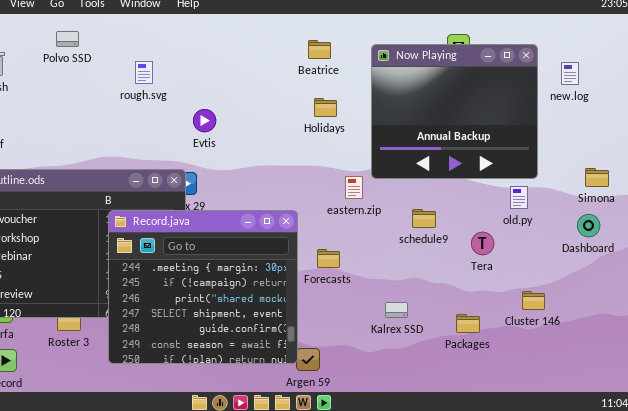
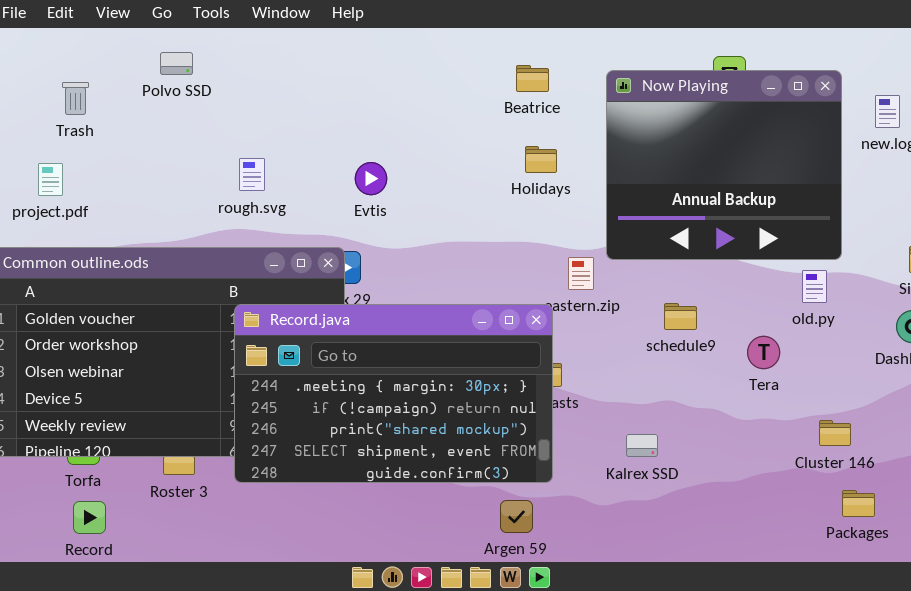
rough.svg: [135,61,153,84] -> [239,158,265,191], moved
Record.java: [108,210,298,364] -> [234,304,553,483], resized
Packages: [456,314,480,333] -> [842,490,875,517], moved

